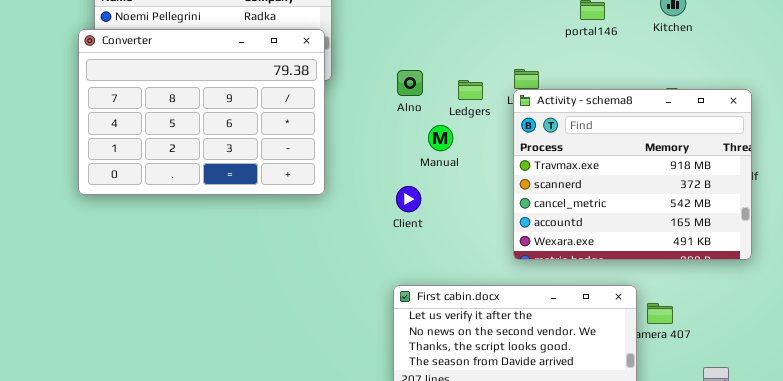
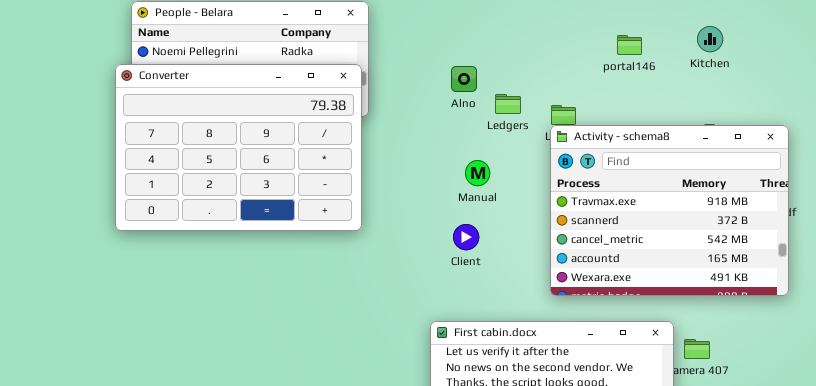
Alno: [397,70,423,96] -> [451,66,477,92], moved
Ledgers: [458,80,483,100] -> [495,94,521,114], moved
Client: [396,186,421,212] -> [453,224,479,250], moved

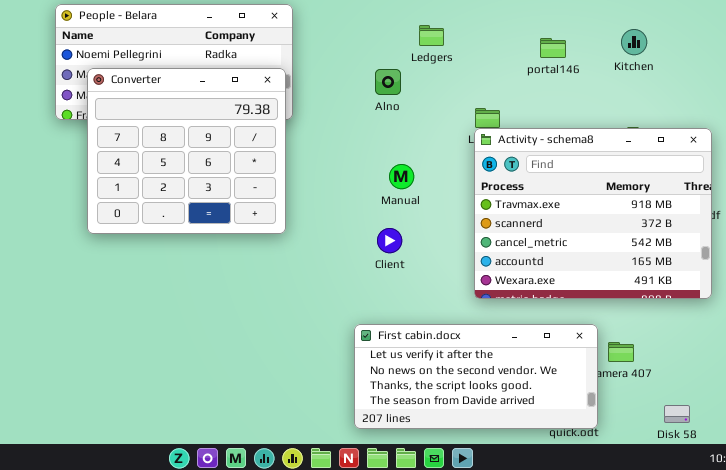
Converter: [115,64,362,231] -> [87,68,286,234], resized
Ledgers: [495,94,521,114] -> [419,25,444,46], moved

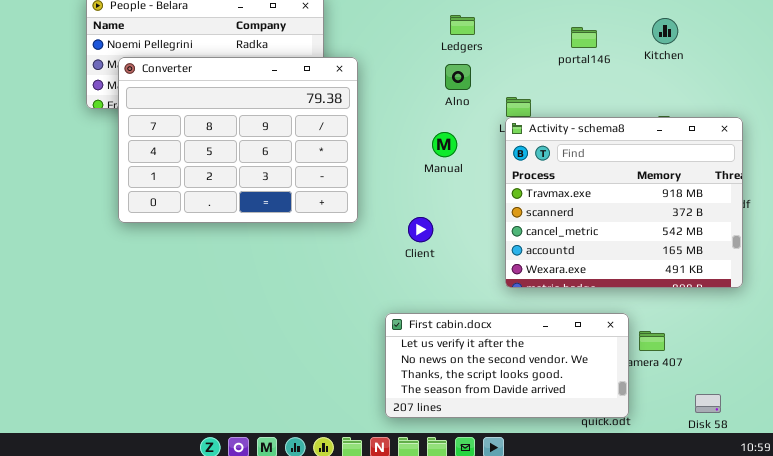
Converter: [87,68,286,234] -> [118,57,358,223], resized
Alno: [375,69,401,95] -> [445,64,471,90], moved
Manual: [389,164,414,189] -> [432,132,457,157], moved

